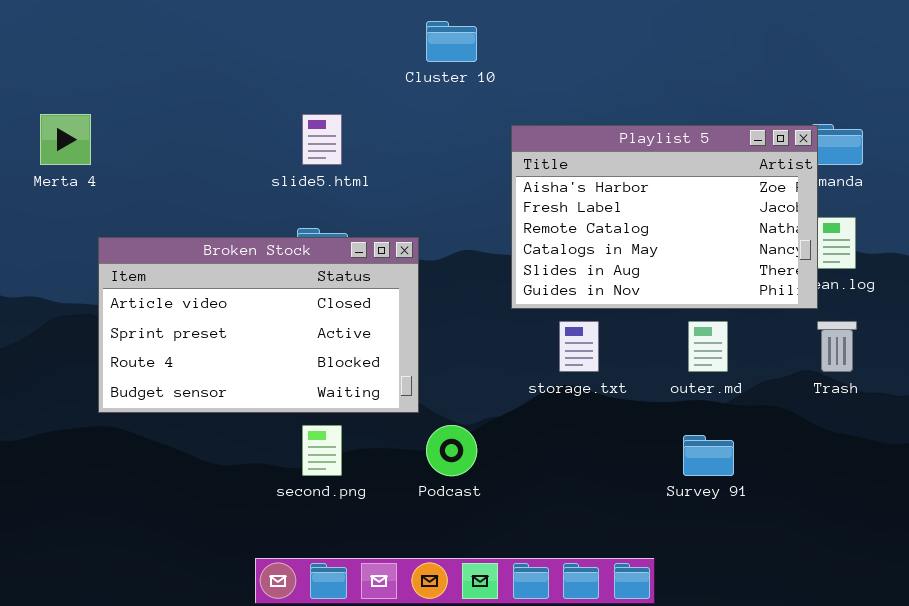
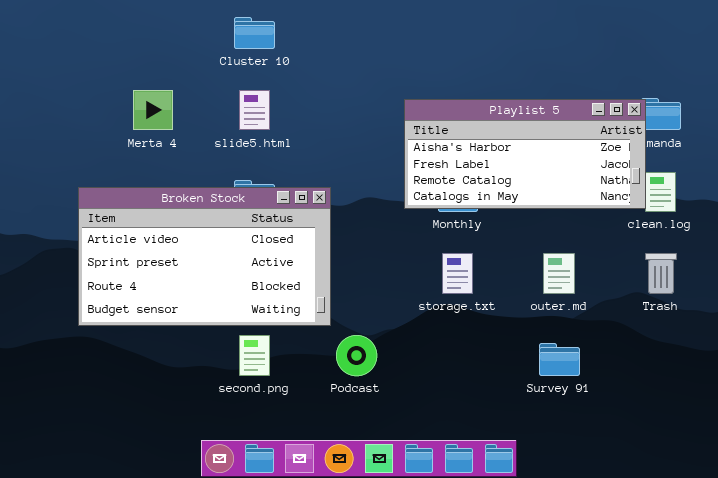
Cluster 10: [426,21,477,62] -> [234,17,275,49], moved
Merta 4: [40,114,91,165] -> [133,90,173,130], moved
Playlist 5: [511,125,818,309] -> [404,99,646,209], resized

